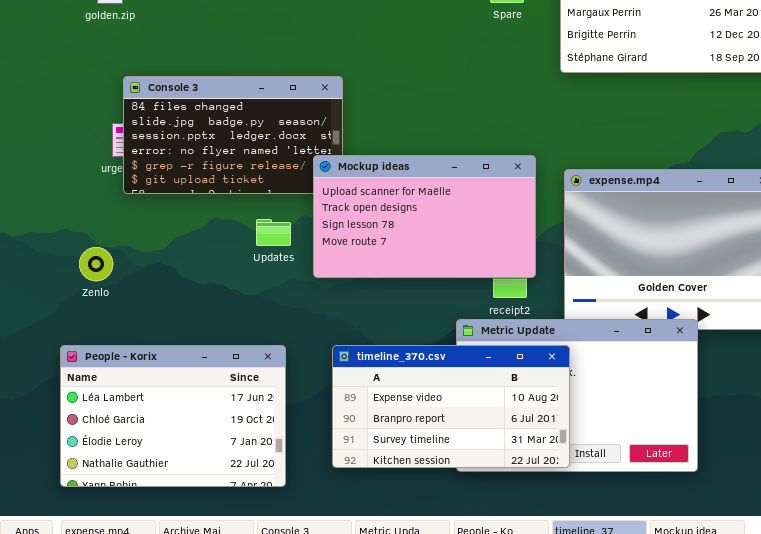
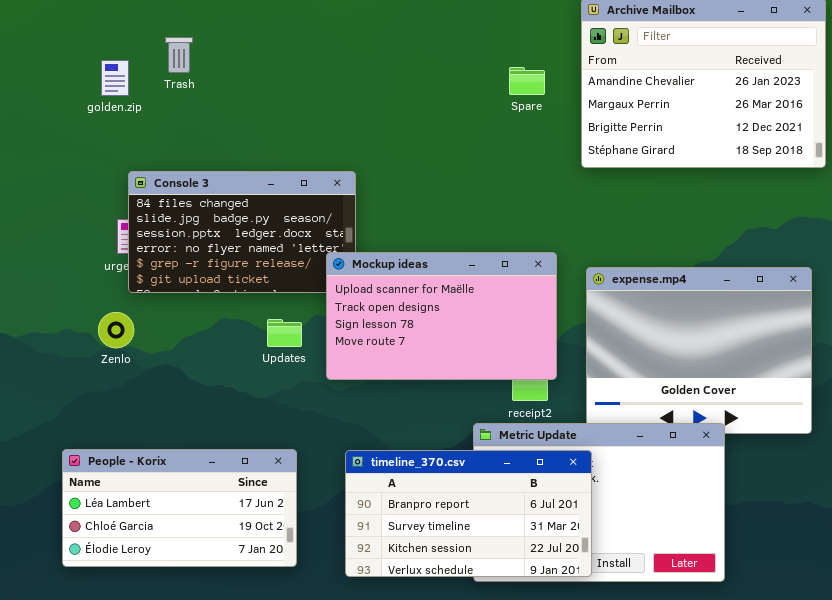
Zenlo: [79,247,113,281] -> [98,312,134,348], moved
People - Korix: [60,345,286,487] -> [62,449,297,567], resized
timeline_370.csv: [332,345,570,468] -> [345,450,592,577], scrolled down 1 row

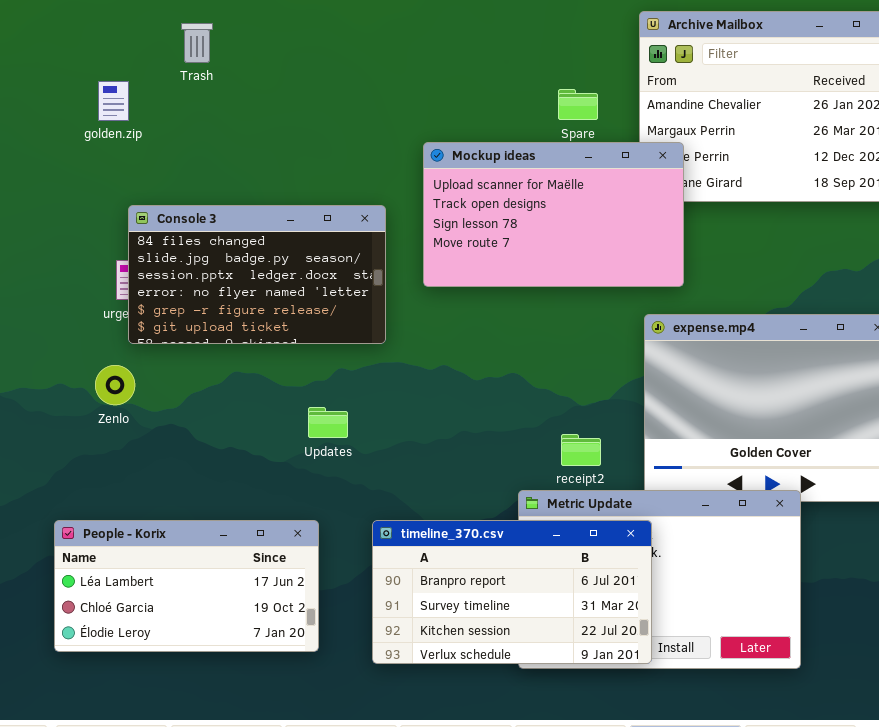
Trash: [165,37,193,73] -> [181,23,213,63], moved
Mockup ideas: [326,252,557,380] -> [423,142,684,287], moved
Updates: [267,319,302,347] -> [308,407,348,438], moved

